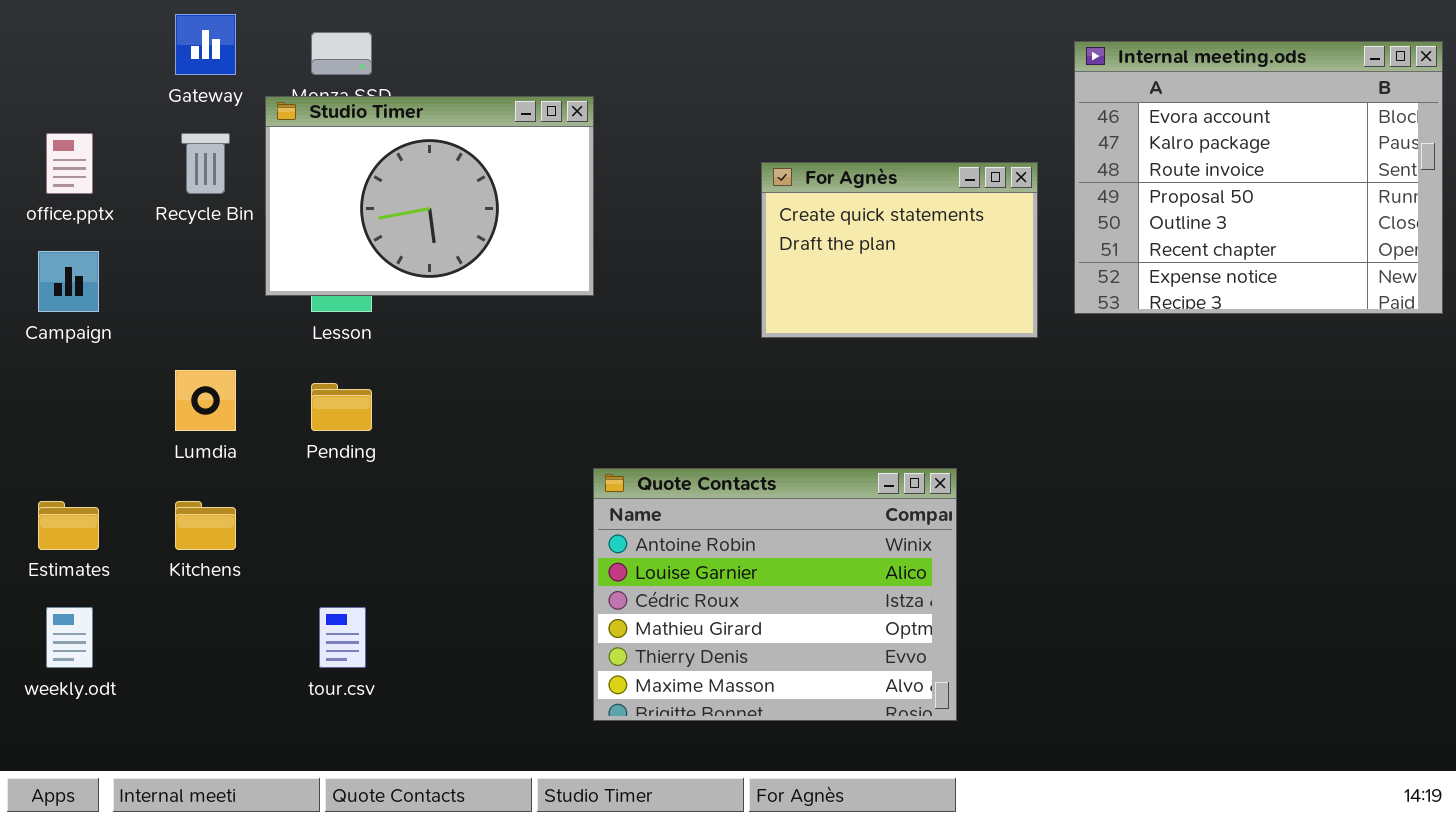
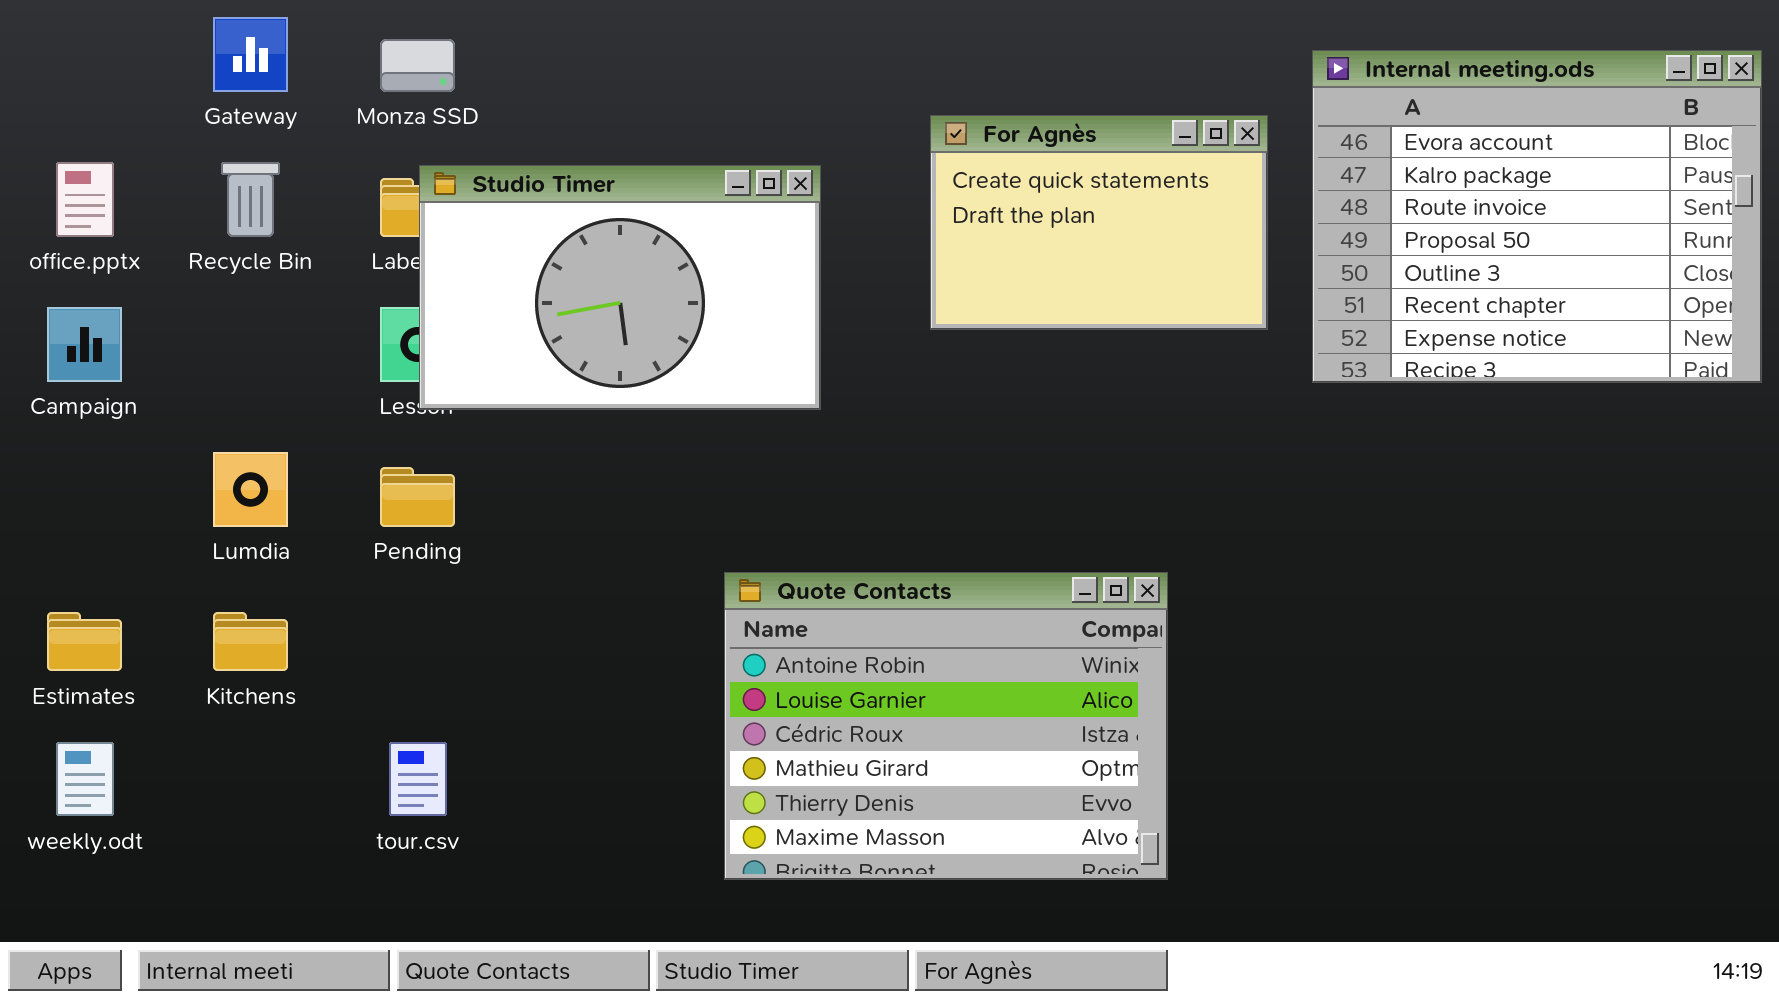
Studio Timer: [265,96,594,296] -> [419,165,821,410], moved
For Agnès: [761,162,1038,338] -> [930,115,1268,330], moved

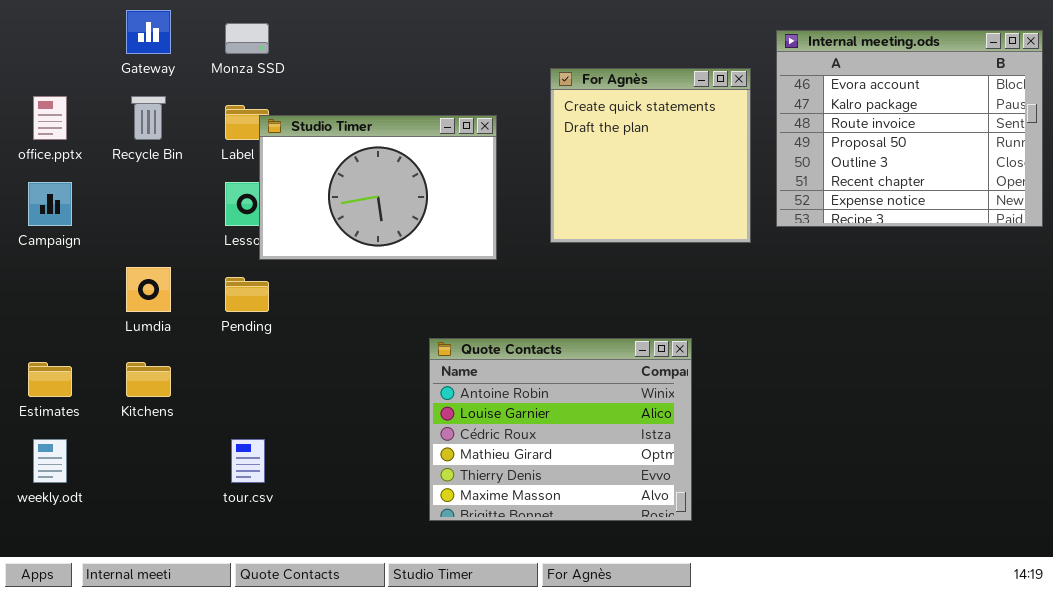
For Agnès: [930,115,1268,330] -> [550,68,751,243], resized
Studio Timer: [419,165,821,410] -> [259,115,497,260], moved

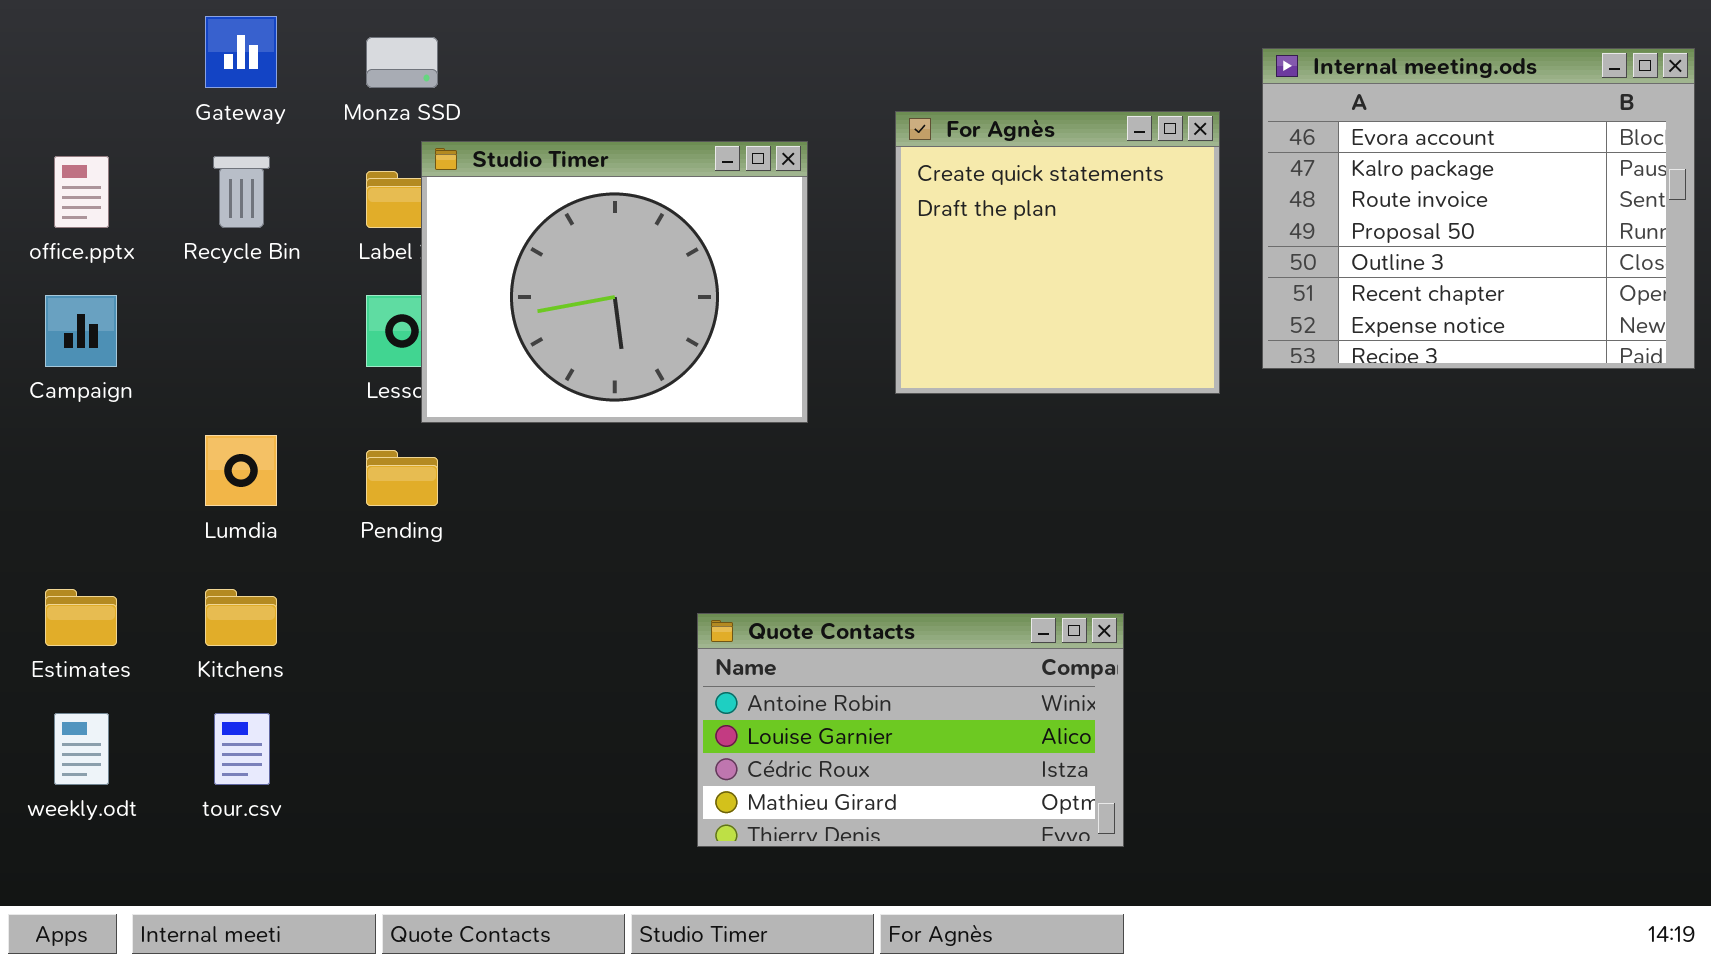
Studio Timer: [259,115,497,260] -> [421,141,808,423], resized
Quote Contacts: [429,338,692,521] -> [697,613,1124,847], resized
tour.csv: [231,439,265,483] -> [214,713,270,785], moved

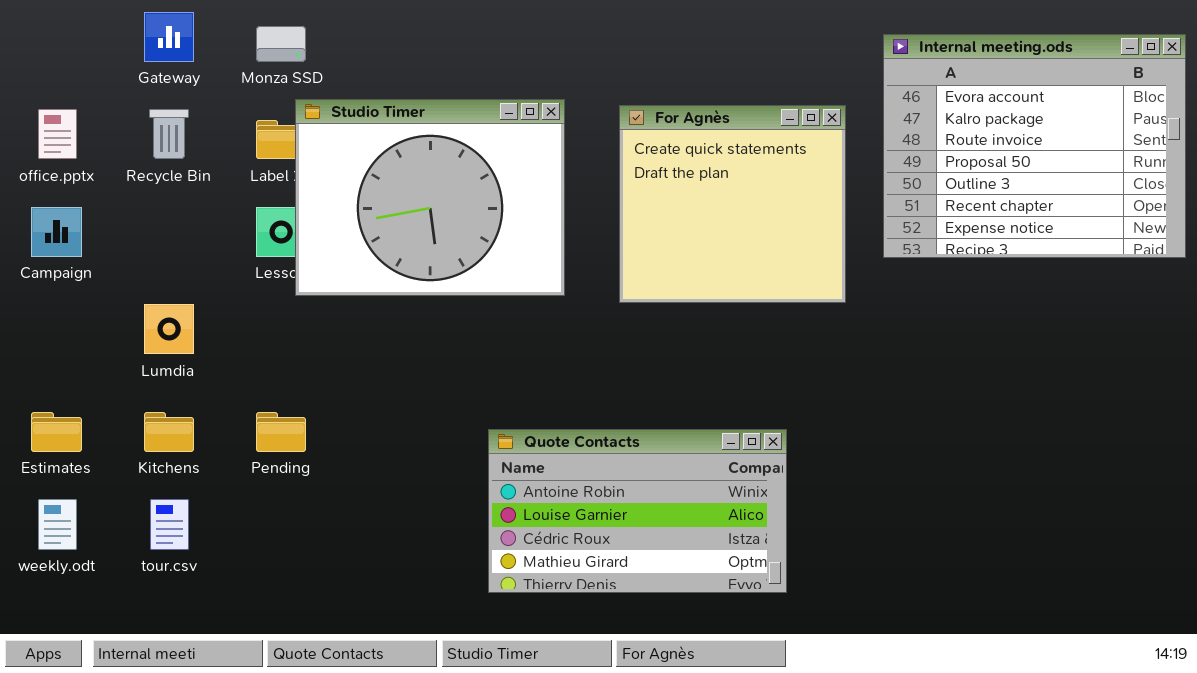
For Agnès: [895,111,1220,394] -> [619,105,846,303], moved
Pending: [366,450,438,506] -> [256,412,306,452], moved

